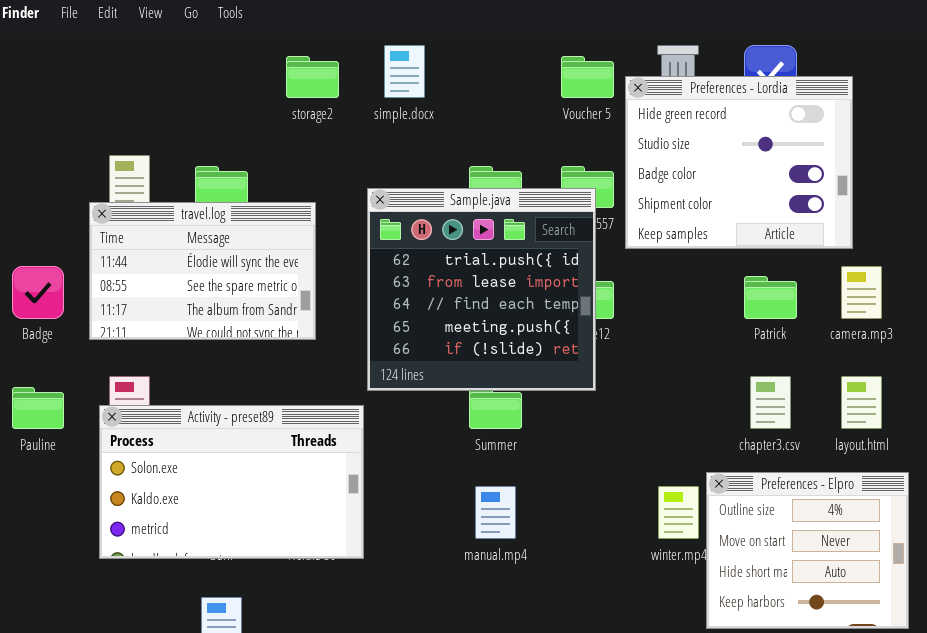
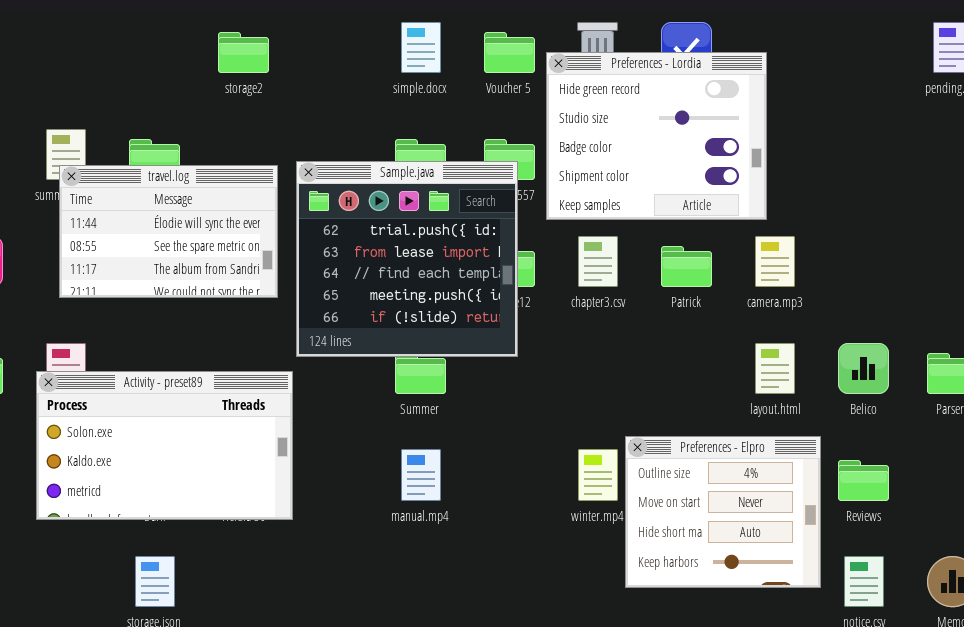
simple.docx: [384,45,425,98] -> [401,22,441,73], moved
travel.log: [89,202,316,340] -> [59,165,278,298], moved
chapter3.csv: [750,376,791,429] -> [578,236,618,287], moved

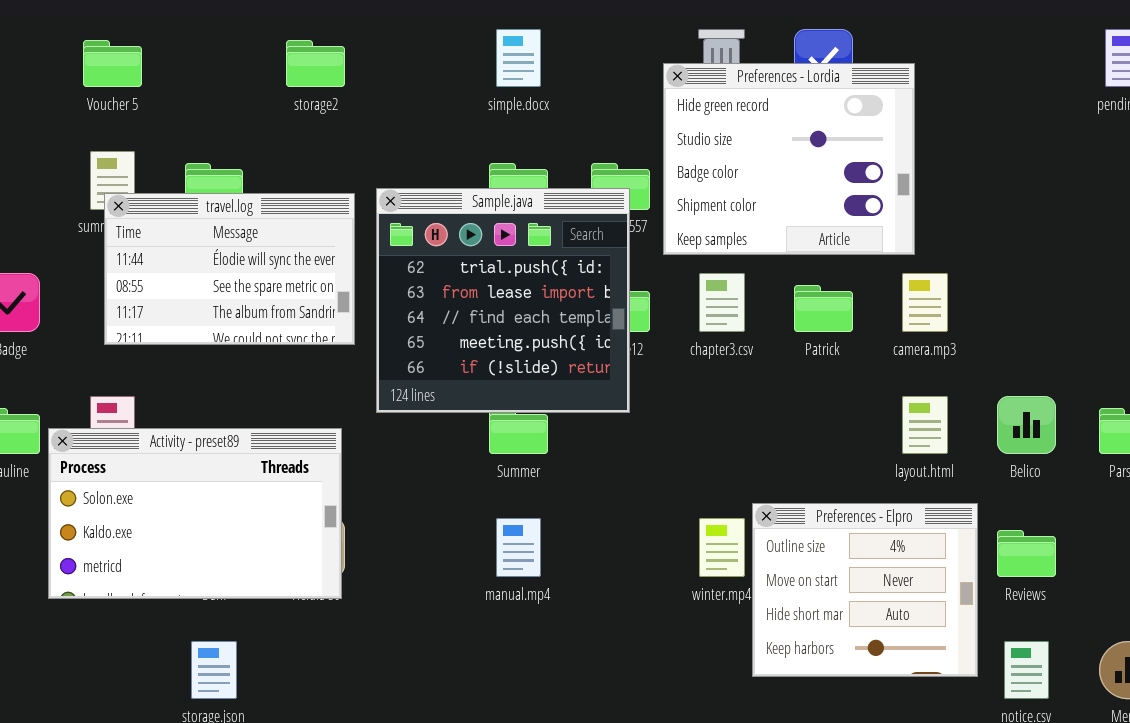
Voucher 5: [484,32,535,73] -> [83,40,142,87], moved
Activity - preset89: [36,371,293,520] -> [48,428,342,599], moved

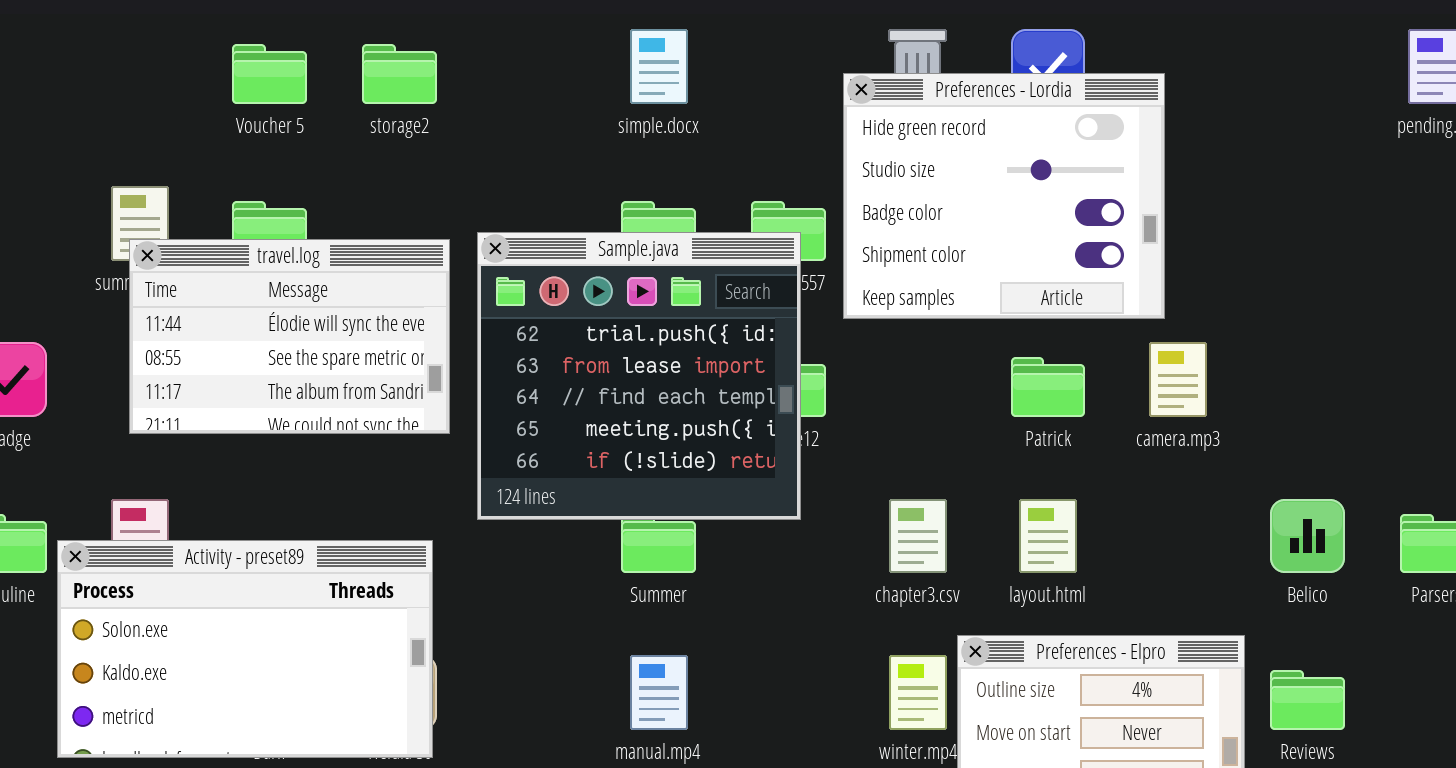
Voucher 5: [83,40,142,87] -> [232,44,307,104], moved
chapter3.csv: [699,273,745,332] -> [889,499,947,573], moved
layout.html: [902,396,948,454] -> [1019,499,1077,573], moved

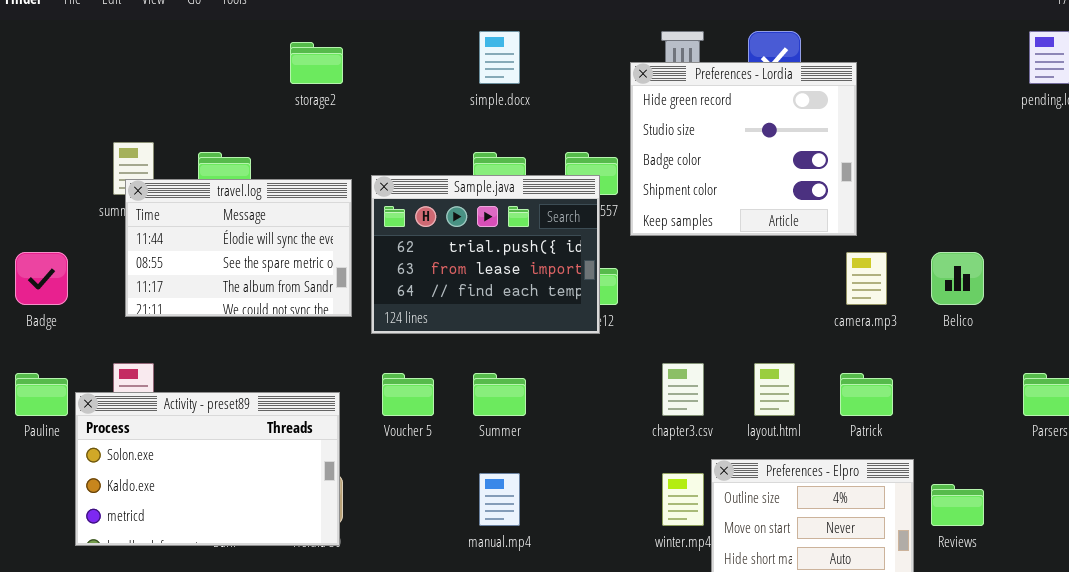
Voucher 5: [232,44,307,104] -> [382,373,434,416], moved
Sample.java: [477,232,801,520] -> [371,175,600,334], resized
Patrick: [1011,357,1085,417] -> [840,373,893,416], moved
Belico: [1270,499,1345,573] -> [931,252,984,305], moved

